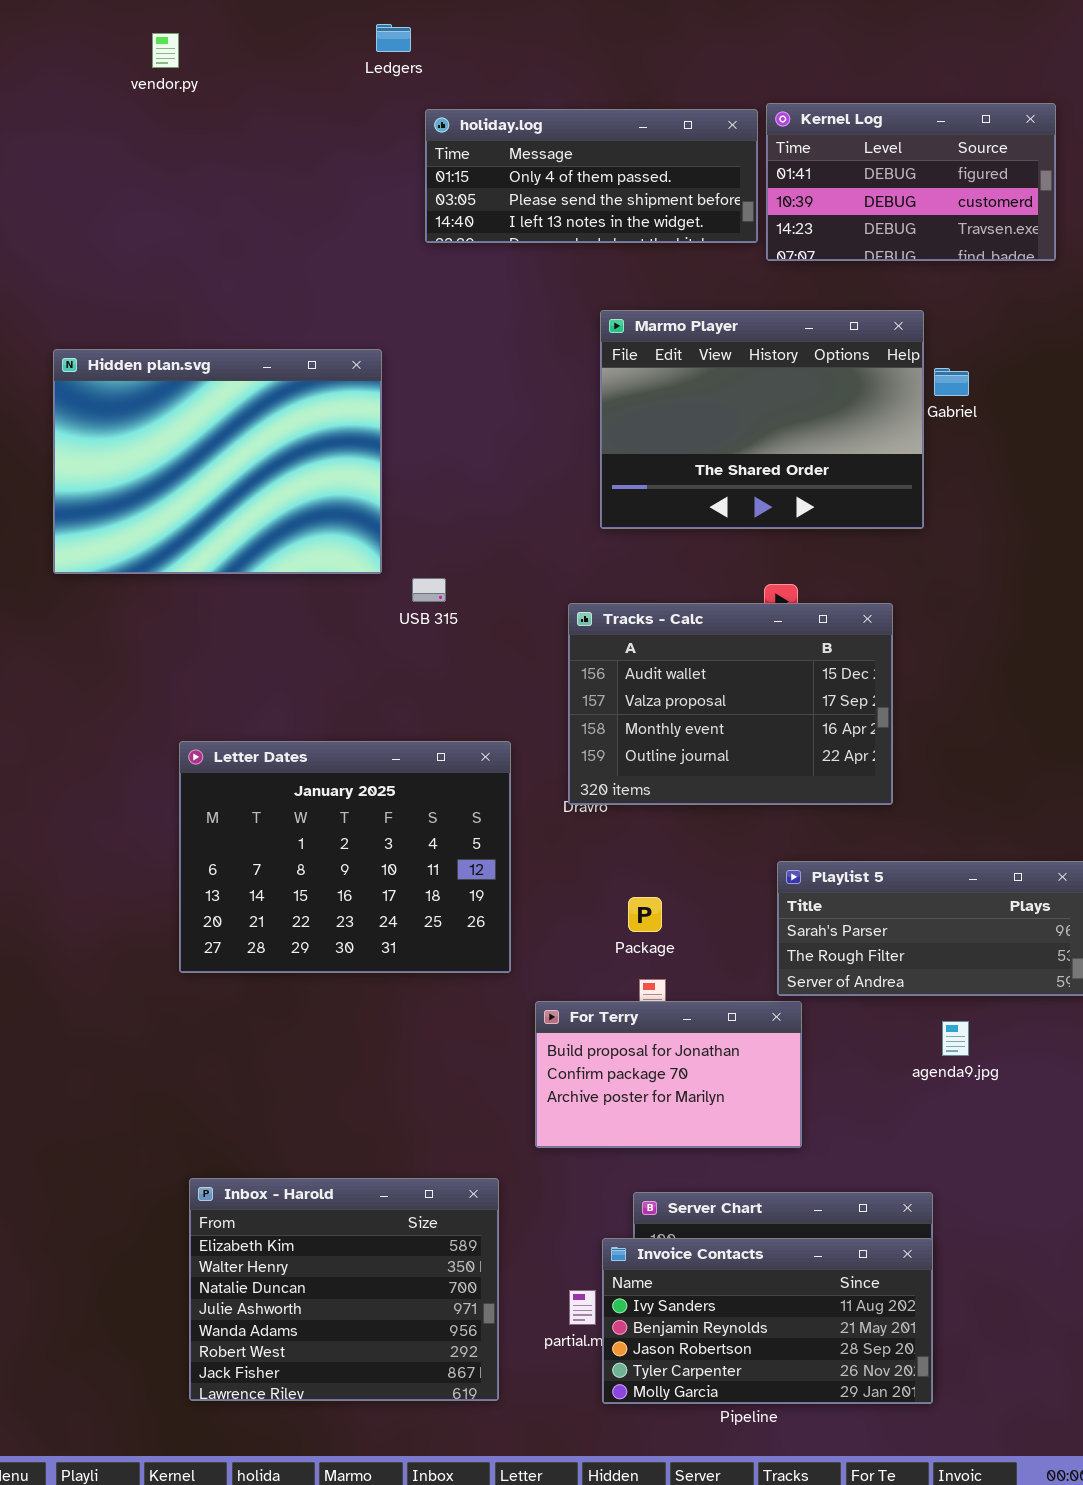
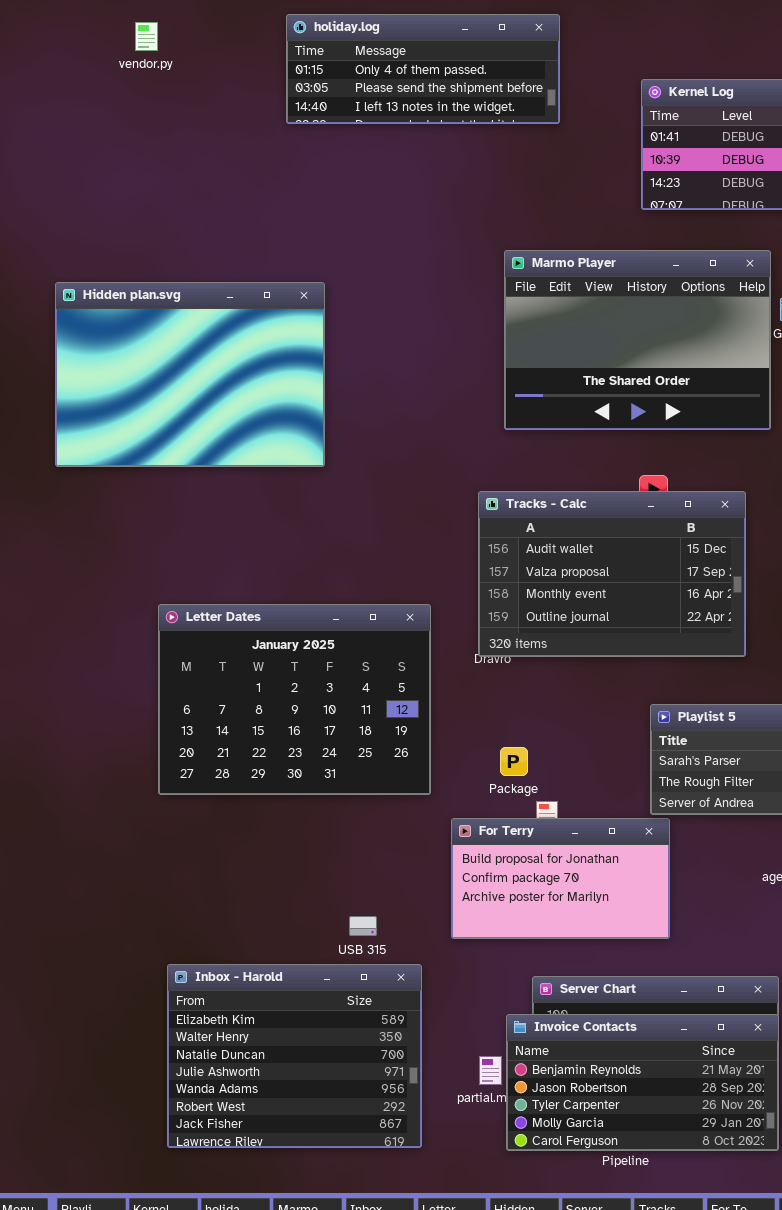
holiday.log: [425,109,758,243] -> [286,14,560,124], moved
USB 315: [412,578,446,602] -> [349,916,377,936], moved
Package: [628,897,662,932] -> [500,747,528,776], moved
Invoice Contacts: [602,1238,933,1404] -> [506,1014,779,1151], scrolled down 1 row

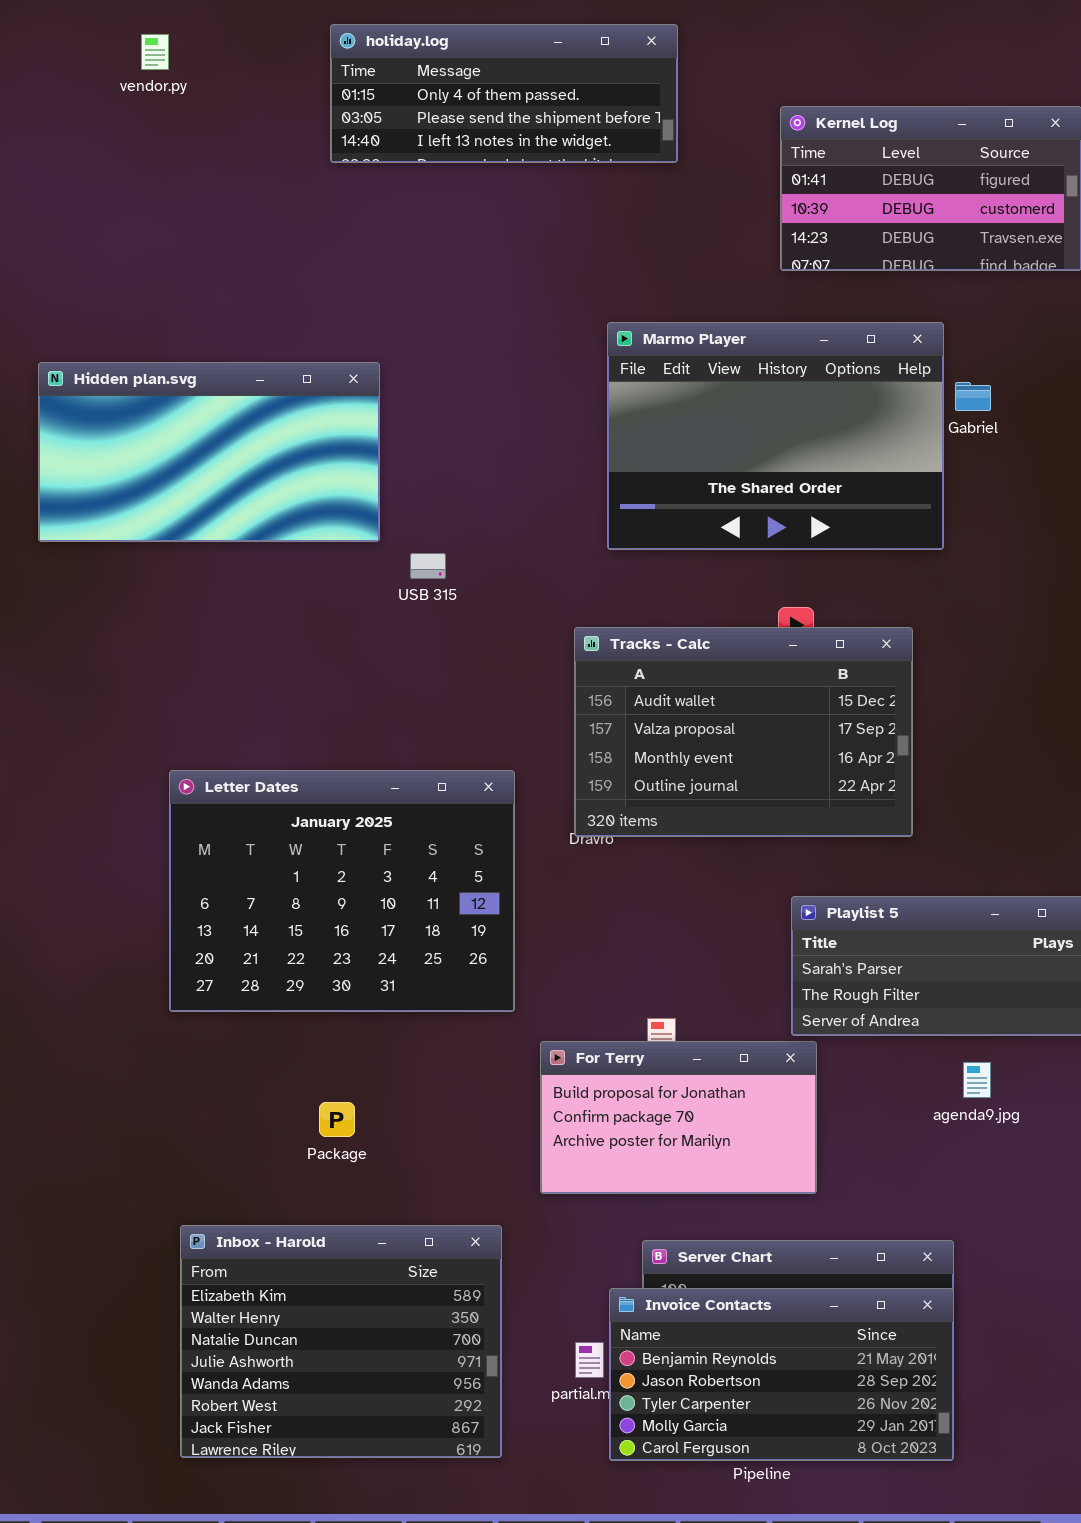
Hidden plan.svg: [55,282,325,467] -> [38,362,380,542], resized
Package: [500,747,528,776] -> [319,1102,355,1137], moved
USB 315: [349,916,377,936] -> [410,553,446,579], moved

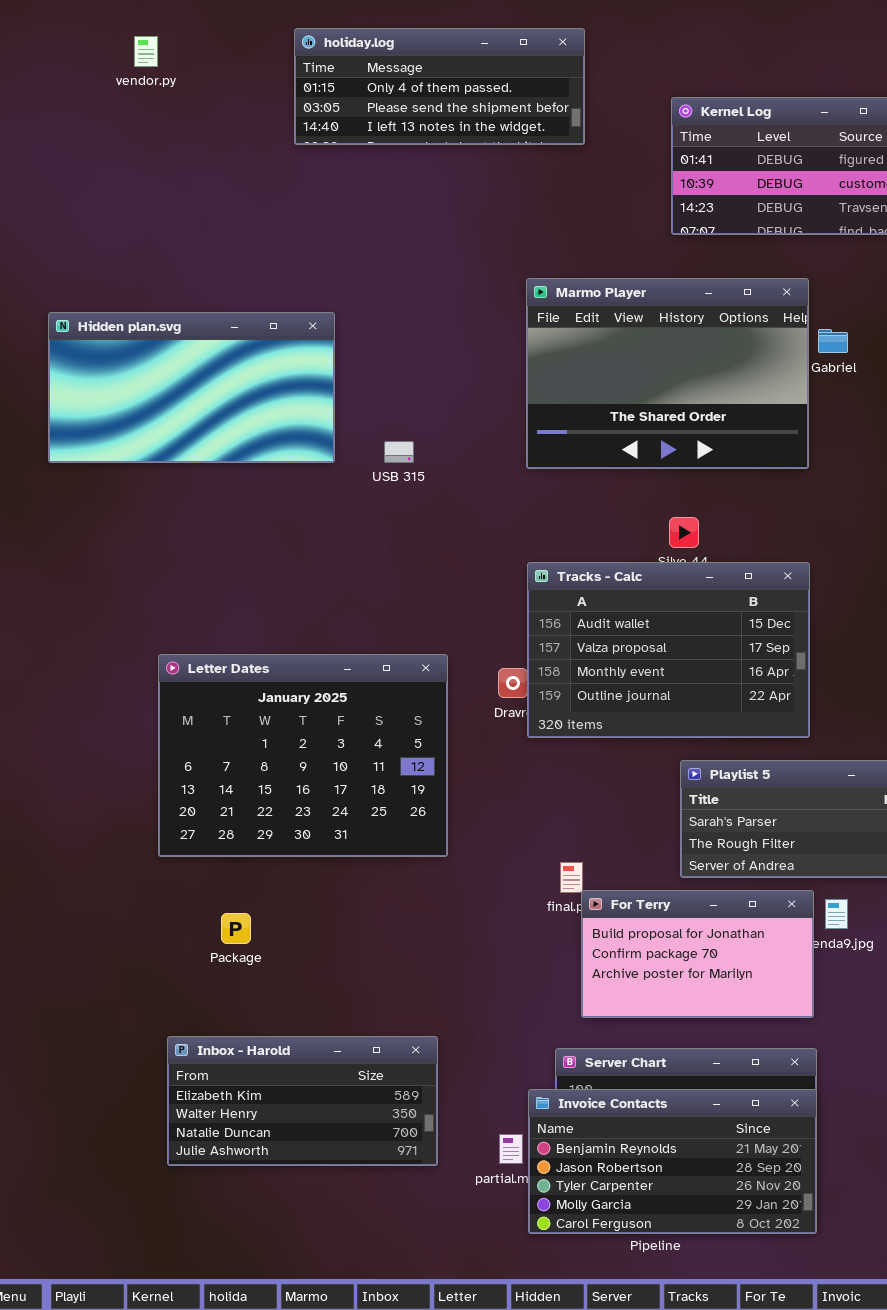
USB 315: [410,553,446,579] -> [384,441,414,463], moved
Tracks - Calc: [574,627,913,837] -> [527,562,810,738], moved
For Terry: [540,1041,817,1194] -> [581,890,814,1018], moved
Package: [319,1102,355,1137] -> [221,913,251,944], moved
Inbox - Harold: [180,1225,502,1458] -> [167,1036,438,1166], resized

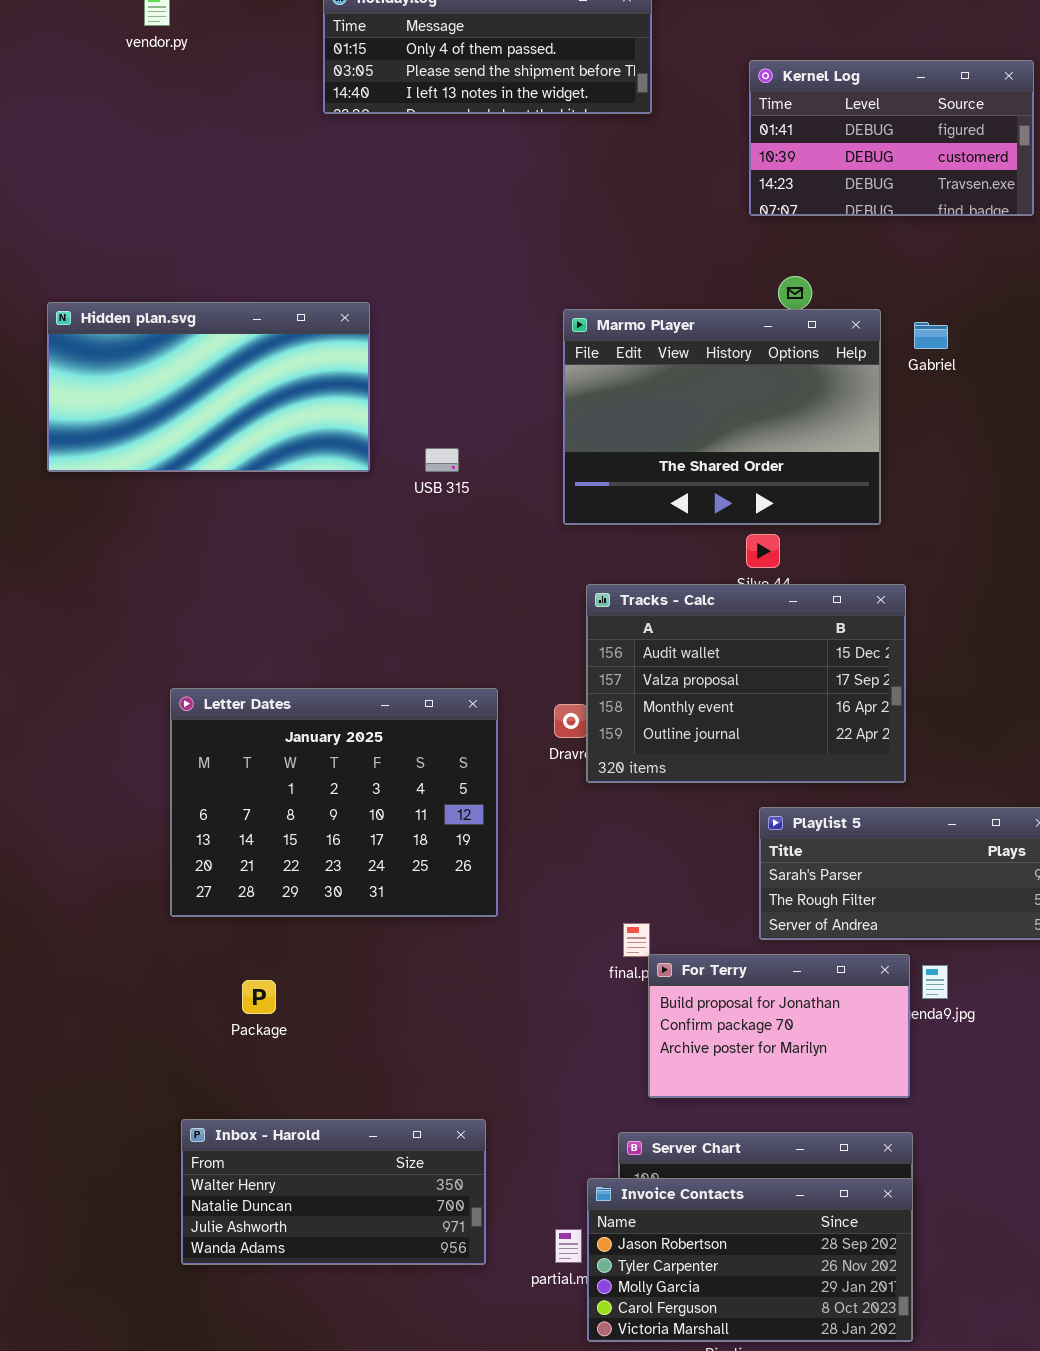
Marmo Player: [526,278,809,469] -> [563,309,881,525], moved
Inbox - Harold: [167,1036,438,1166] -> [181,1119,486,1265], scrolled down 1 row
Invoice Contacts: [528,1089,817,1234] -> [587,1178,913,1342], scrolled down 1 row

